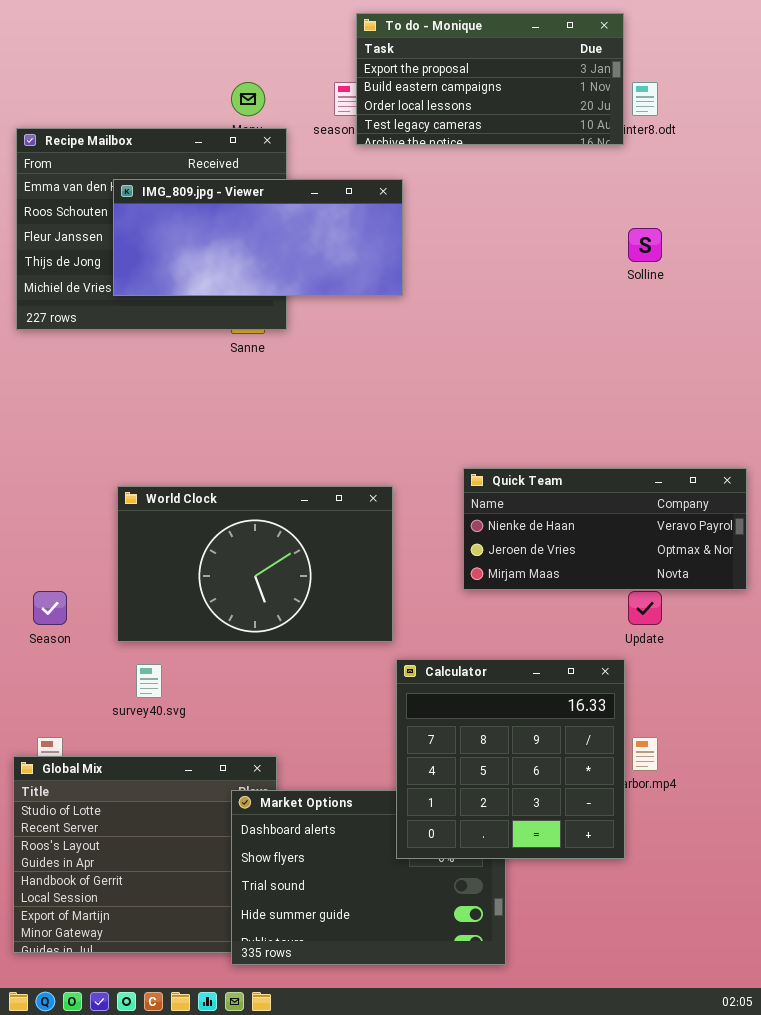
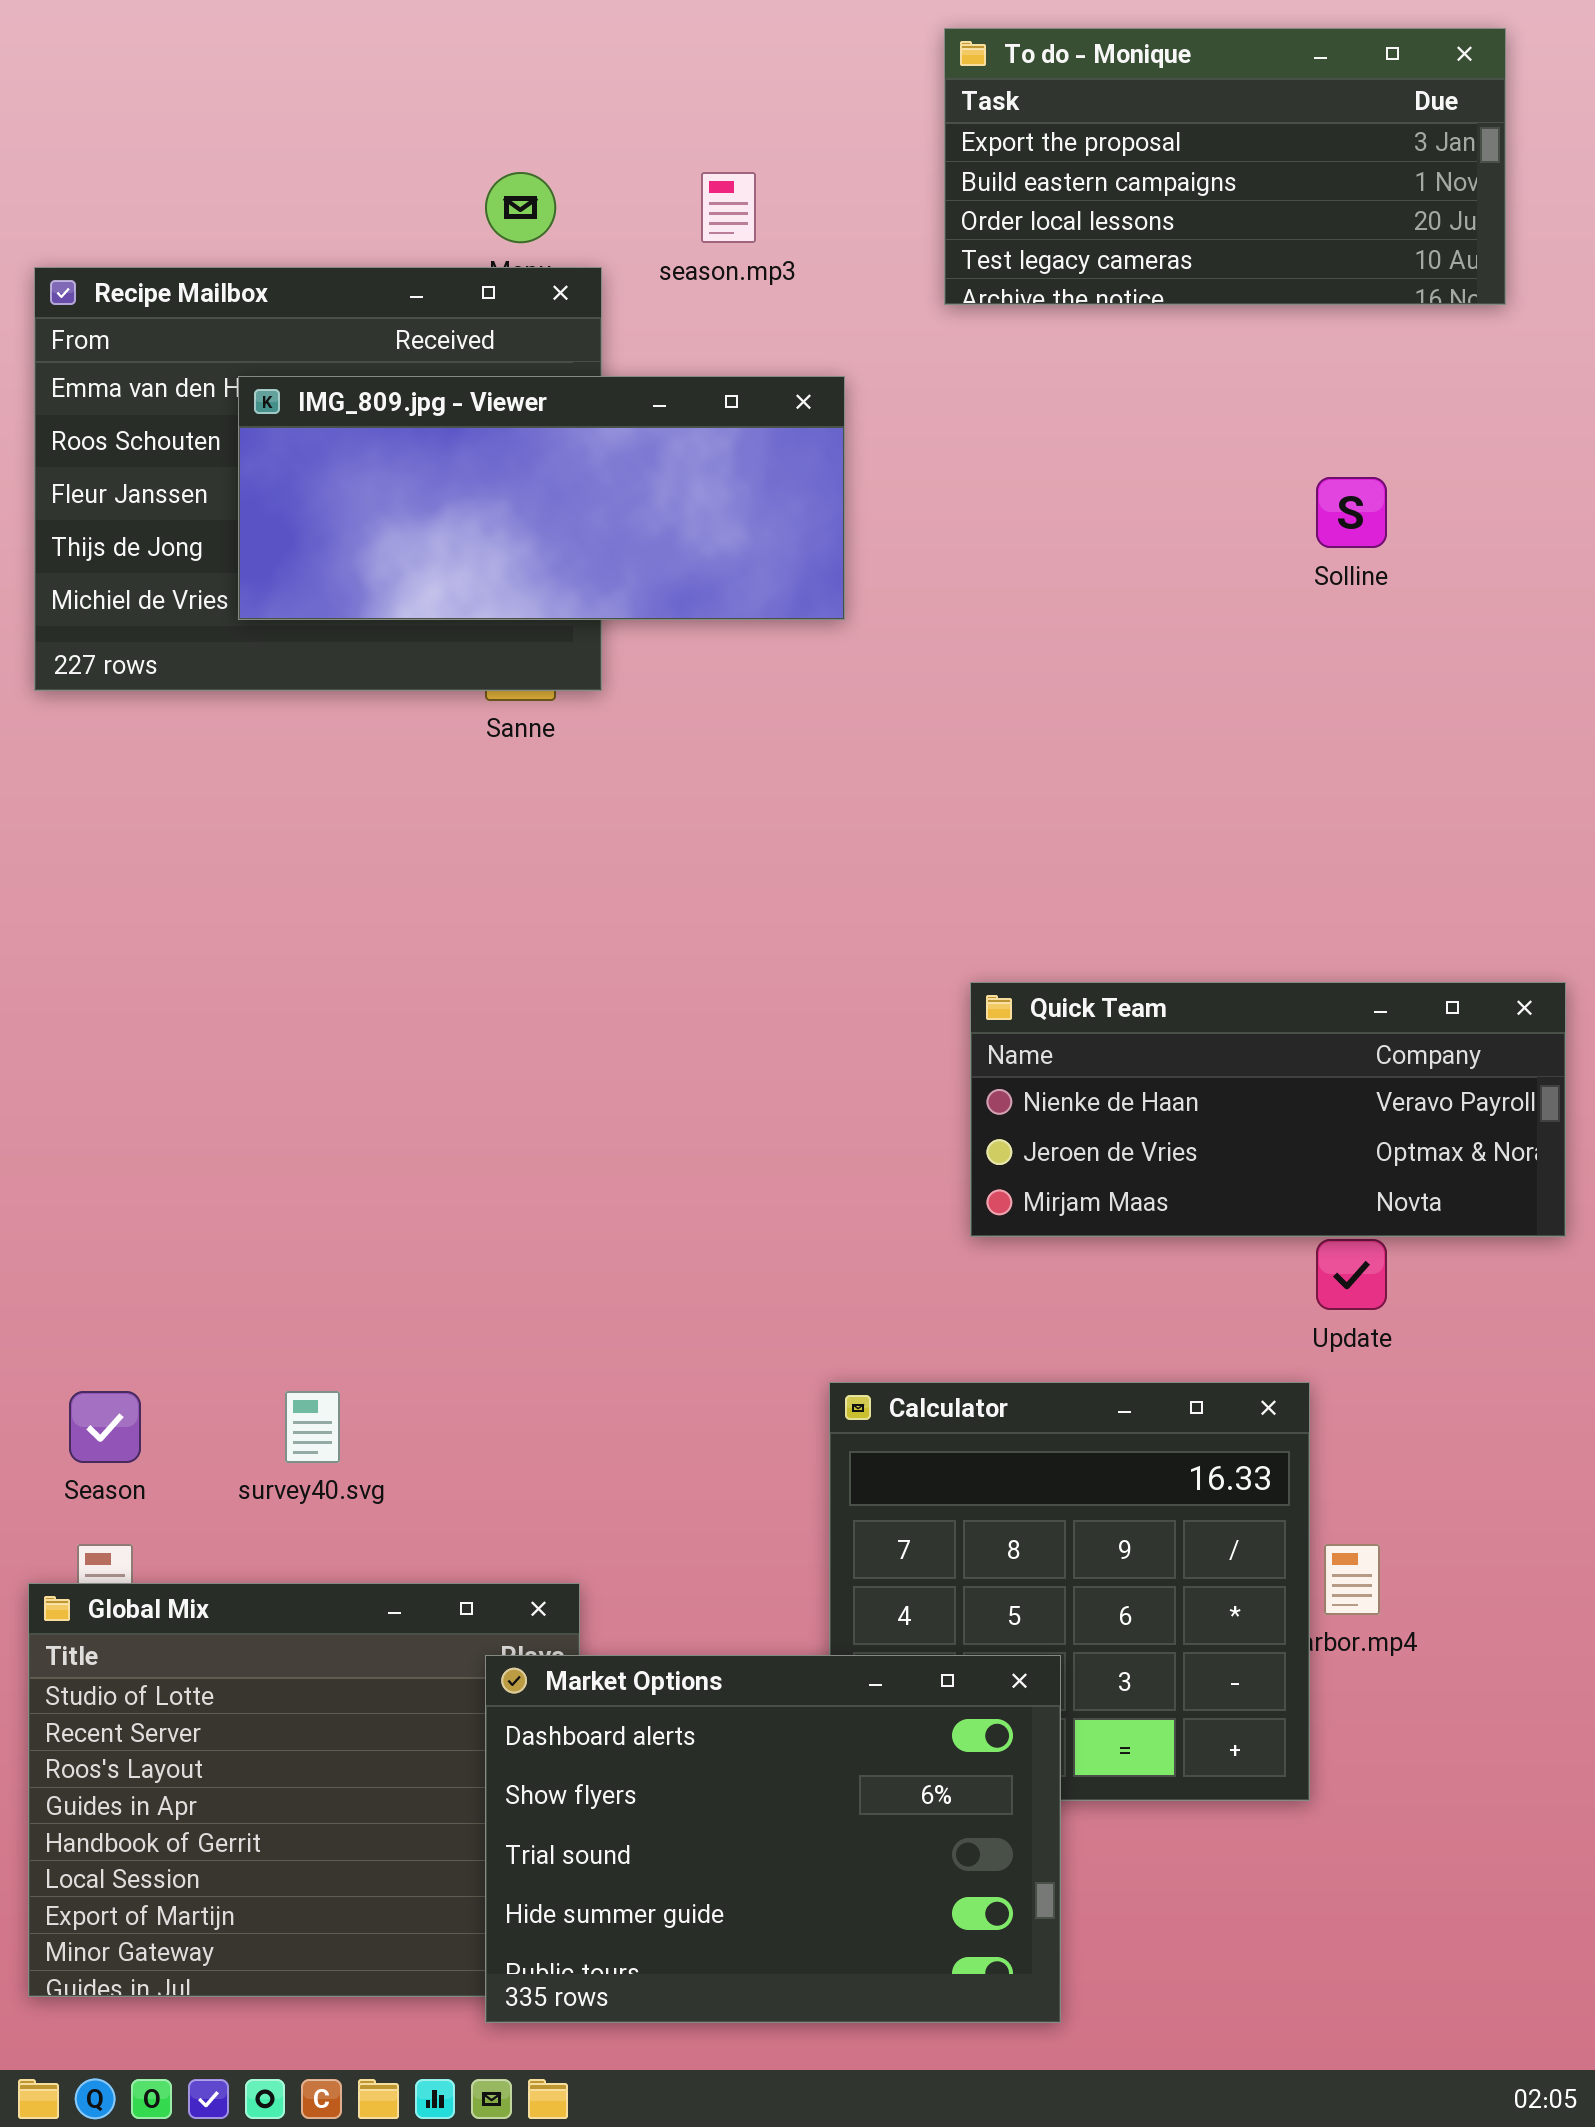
To do - Monique: [356,13,624,145] -> [944,28,1506,305], moved
World Clock: [117,486,393,642] -> none, closed
Season: [33,591,67,625] -> [69,1391,141,1463], moved
Market Options: [231,790,506,965] -> [485,1655,1061,2023], raised

